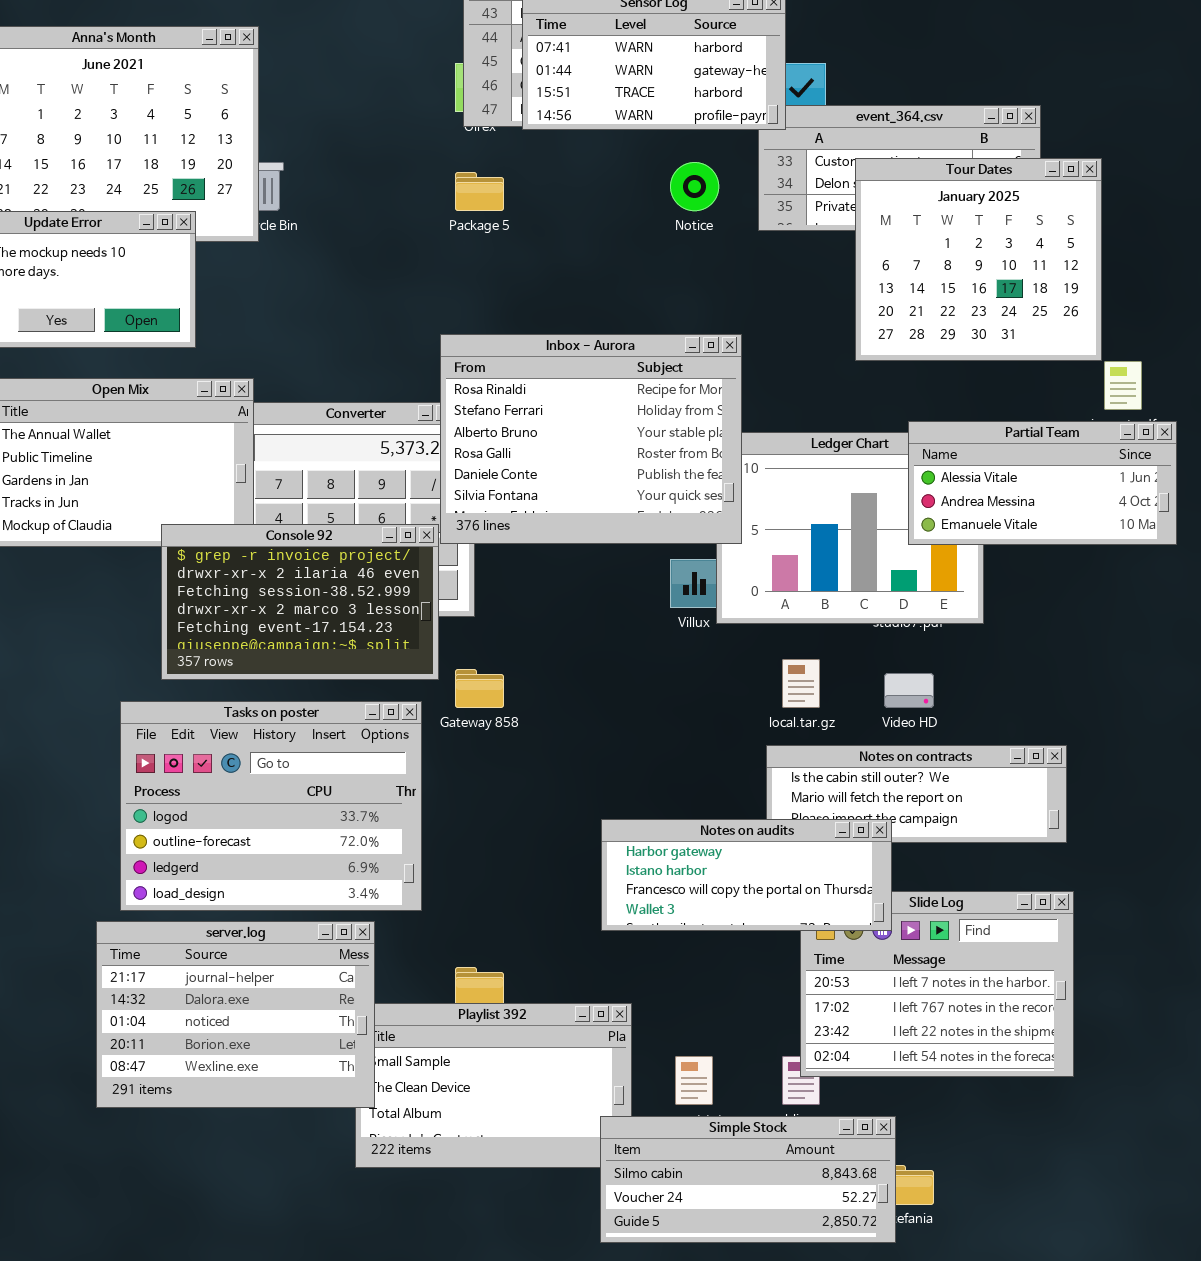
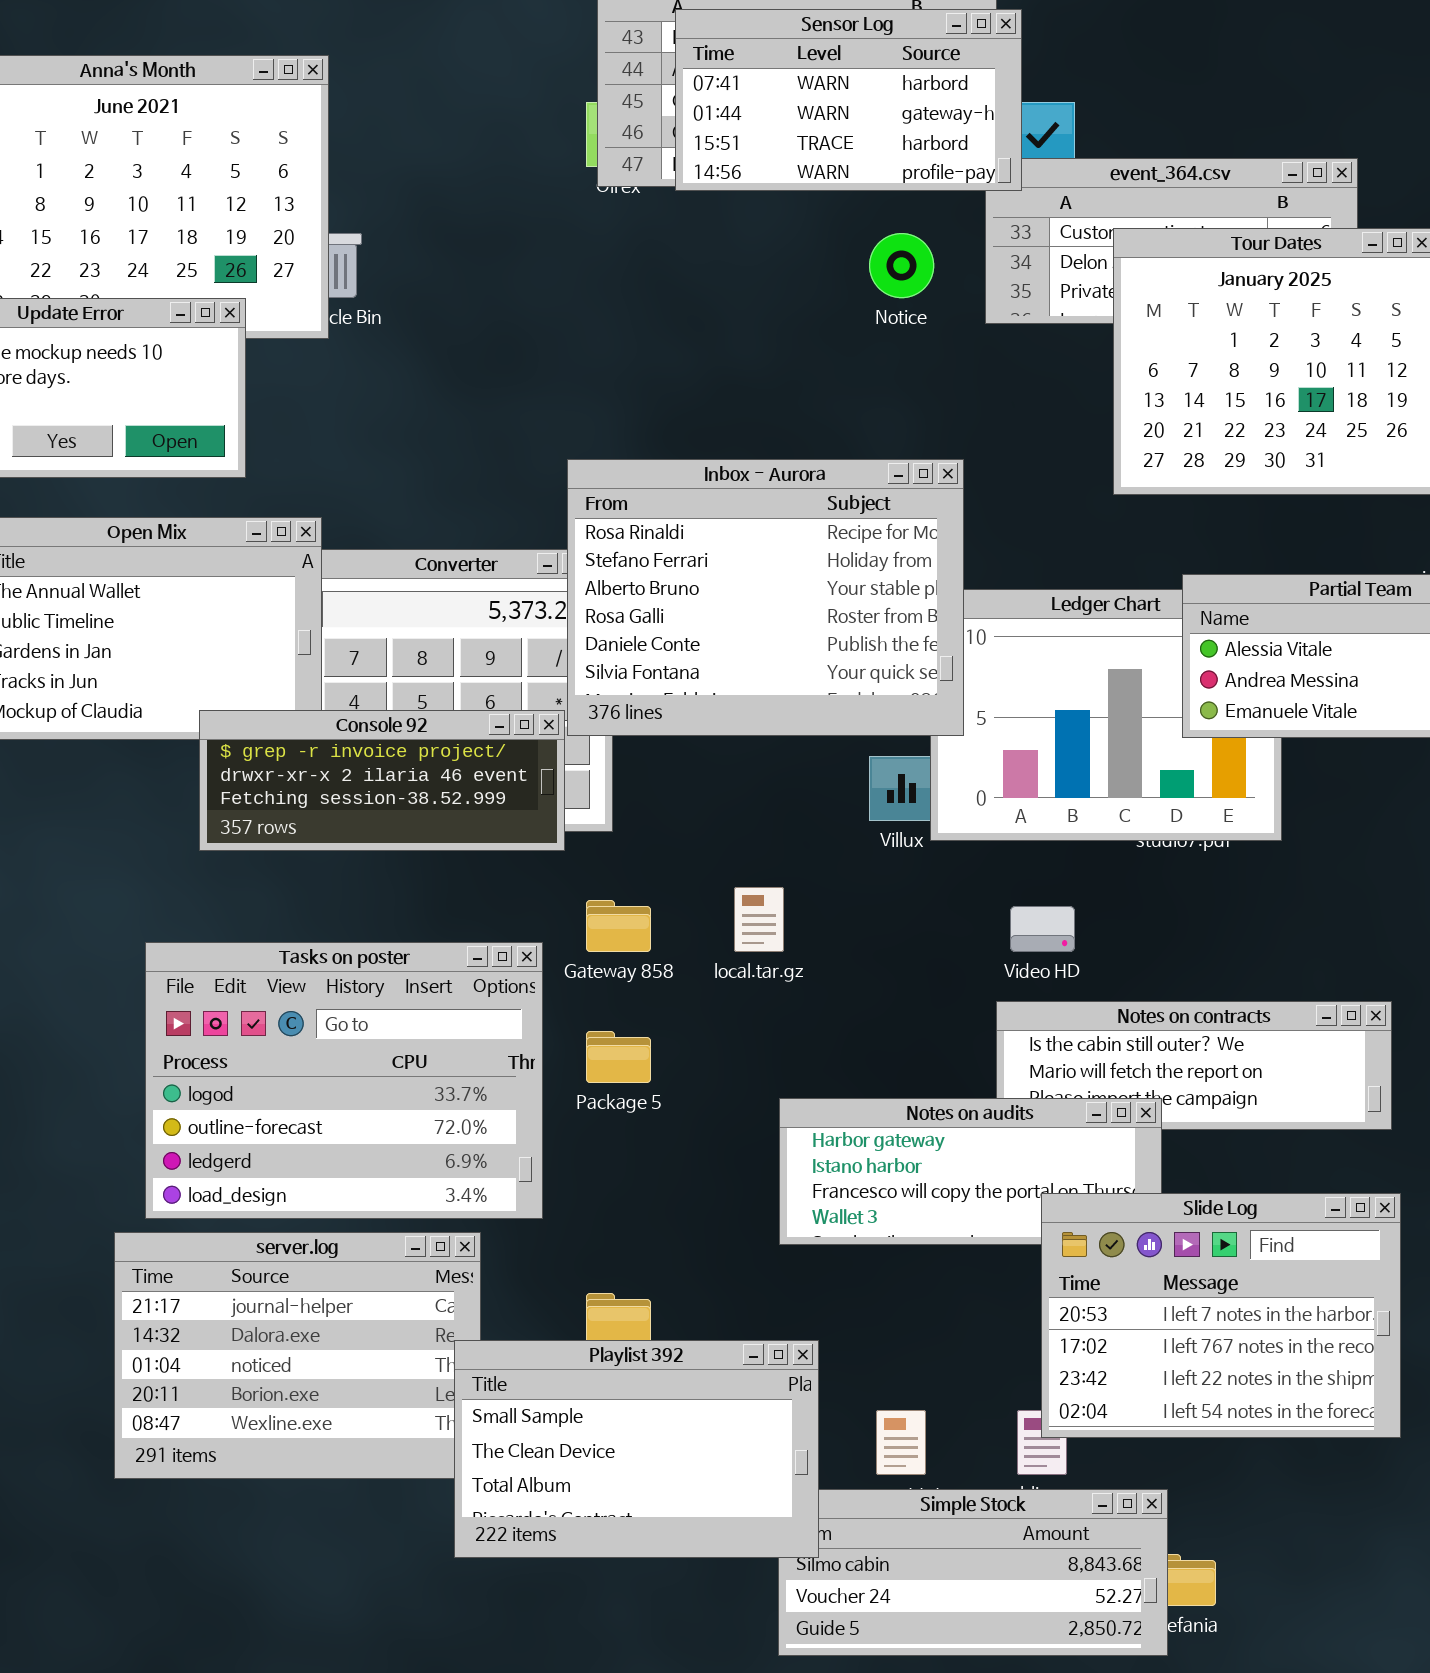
Package 5: [455,172,504,211] -> [586,1031,651,1083], moved
Console 92: [161,524,439,680] -> [199,710,565,851], resized
local.tar.gz: [782,659,820,708] -> [734,887,784,952], moved
Video HD: [884,673,934,708] -> [1010,906,1075,952], moved
Slide Log: [800,891,1074,1077] -> [1041,1193,1401,1438], raised
Playlist 392: [355,1003,632,1168] -> [454,1340,819,1558], raised

